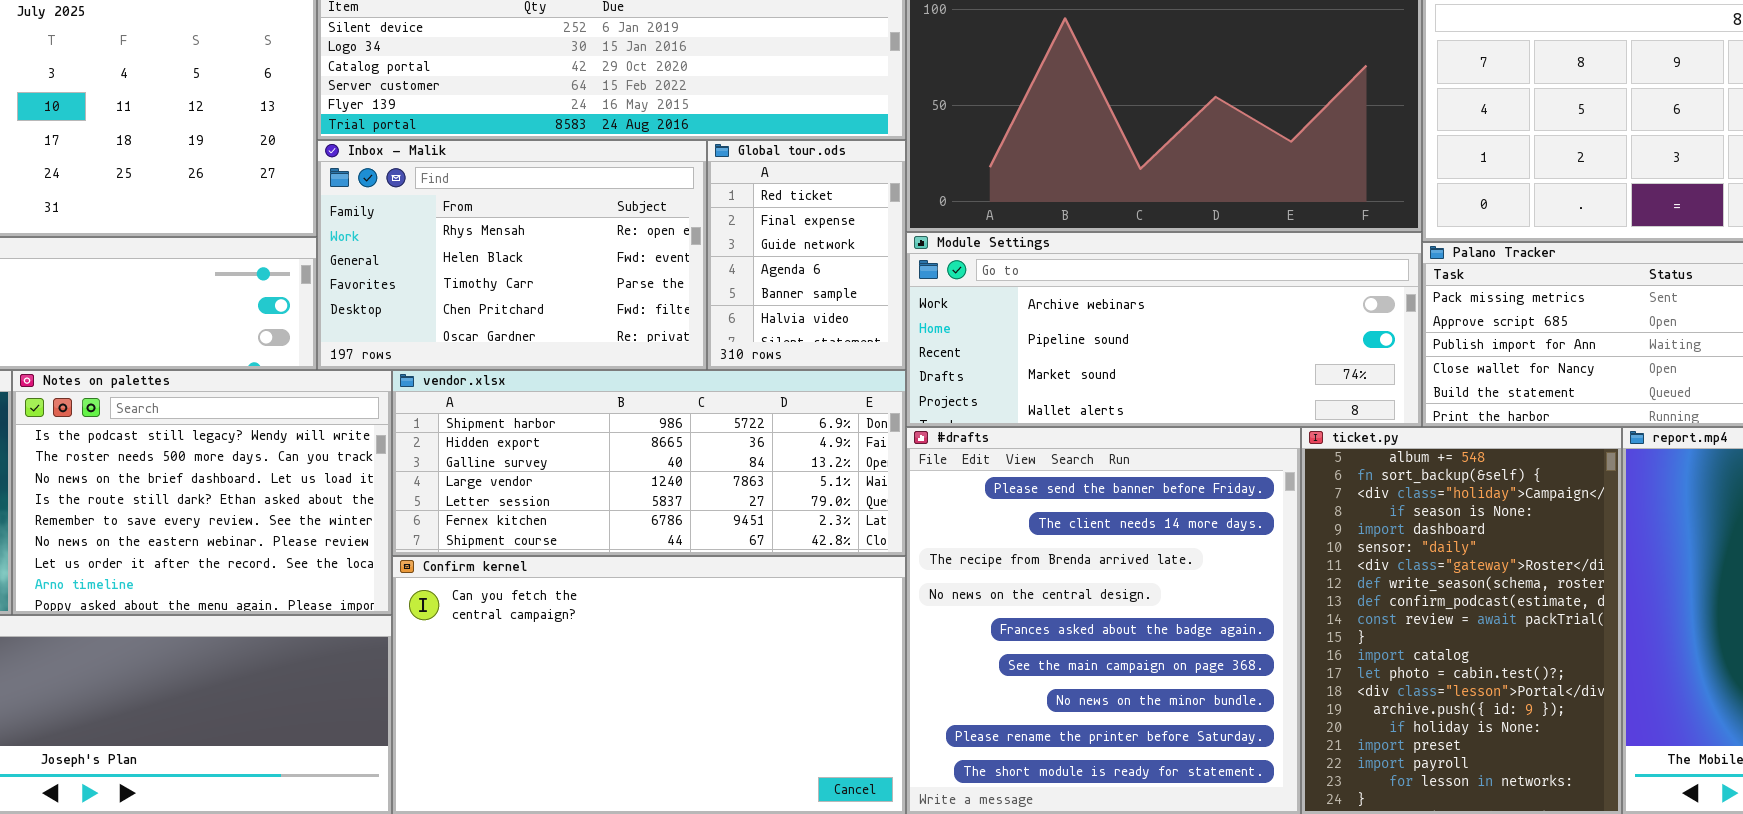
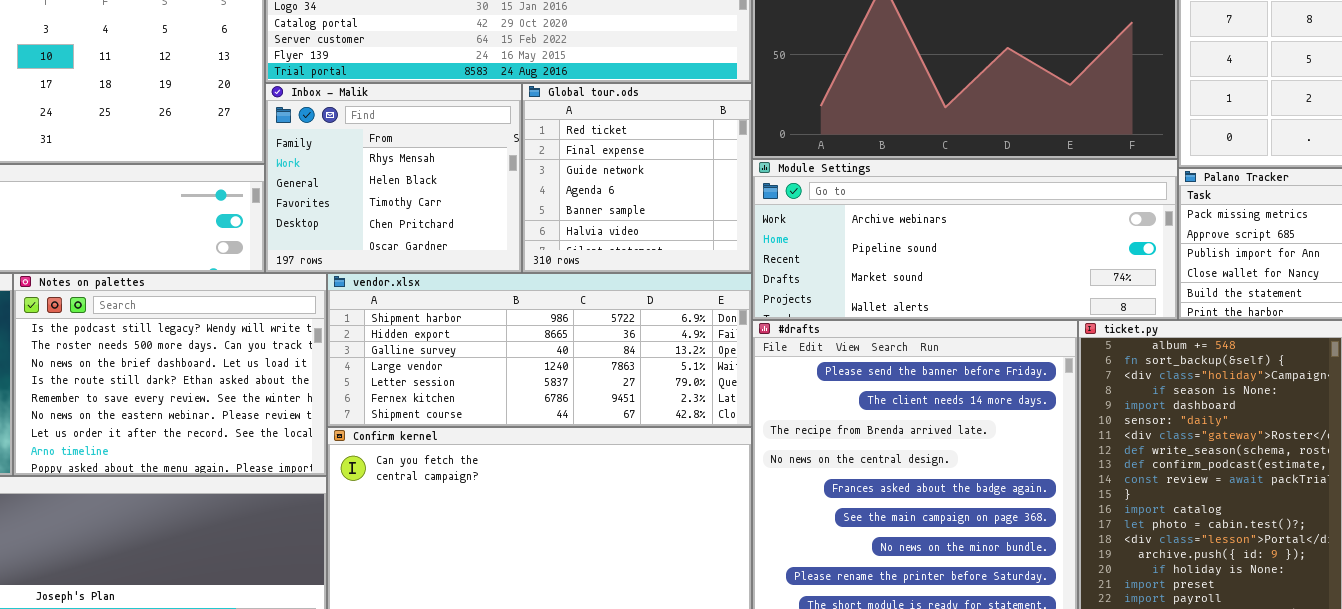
Inbox - Malik: [317,140,707,370] -> [265,83,522,273], resized
Global tour.ods: [707,140,906,370] -> [522,83,752,273], resized

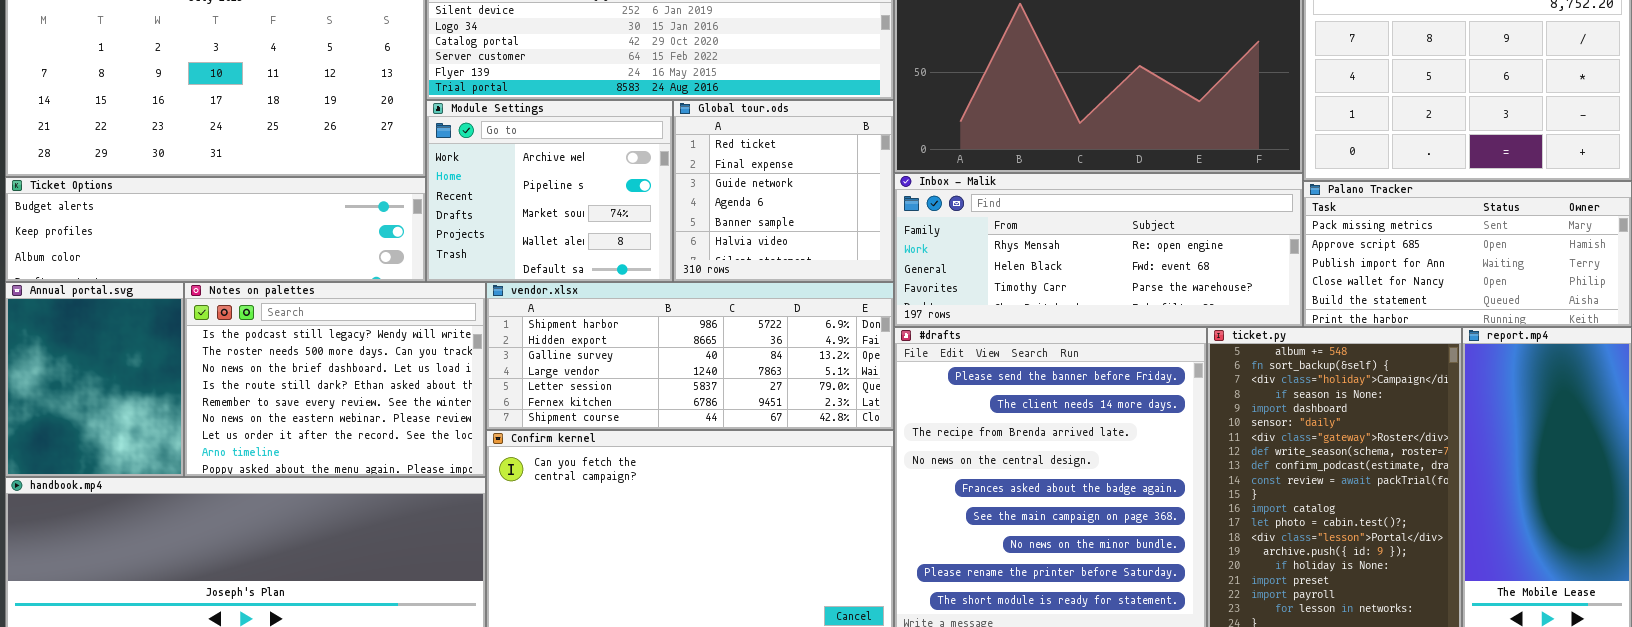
Inbox - Malik: [265,83,522,273] -> [894,173,1303,327], moved, resized
Module Settings: [752,159,1178,320] -> [426,100,673,282], moved, resized

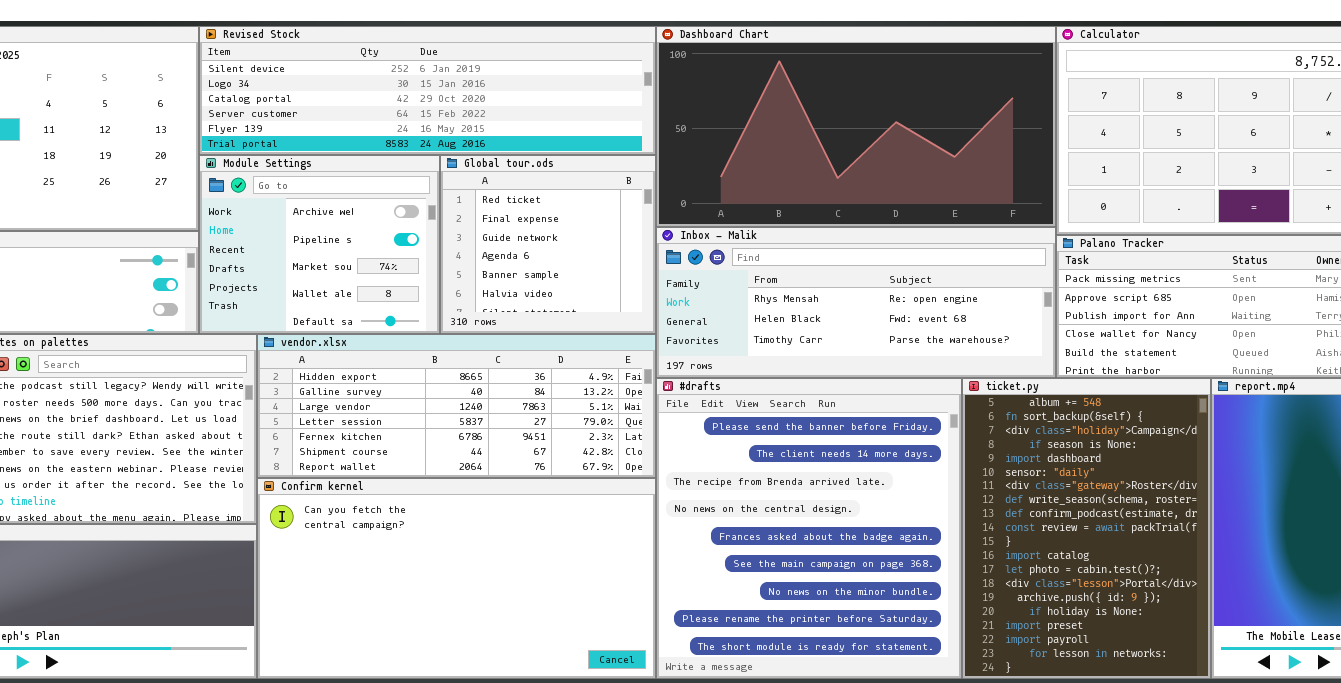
vendor.xlsx: [486,282,894,430] -> [257,334,656,478], scrolled down 1 row

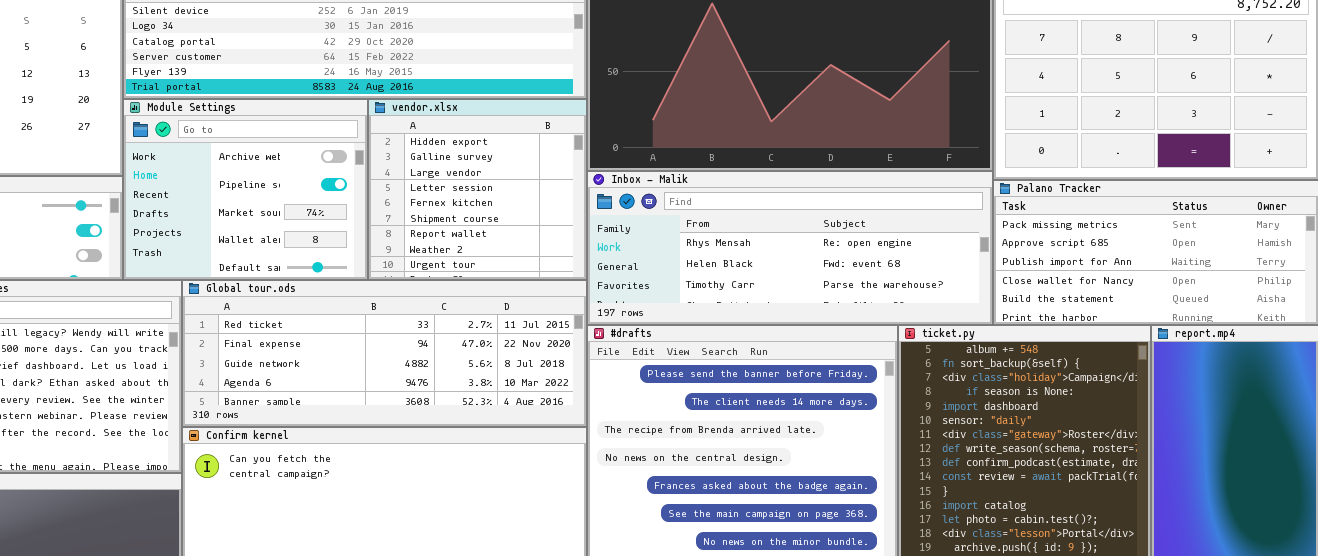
Global tour.ods: [440,155,656,334] -> [182,280,587,427], moved, resized
vendor.xlsx: [257,334,656,478] -> [368,99,587,280], moved, resized

